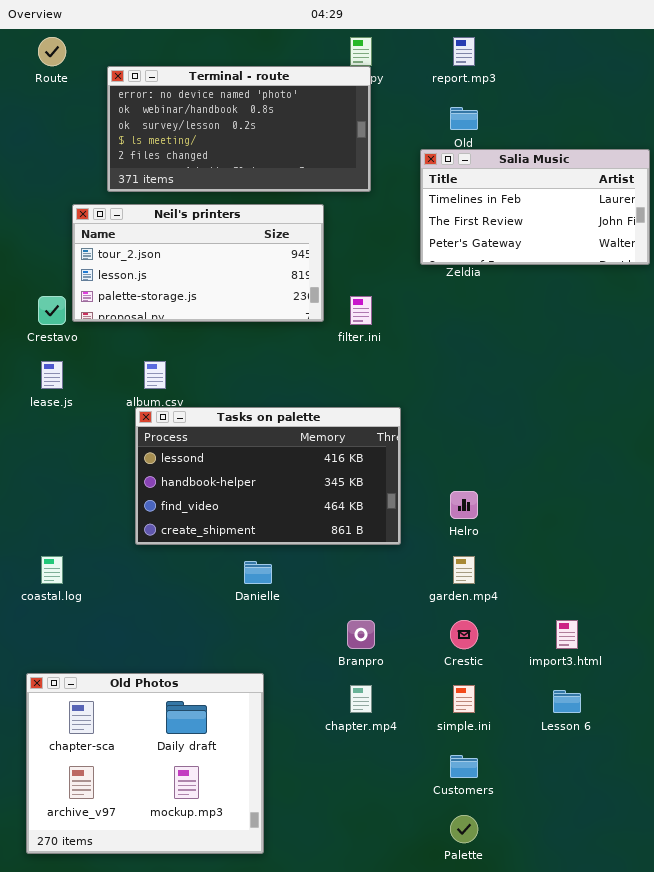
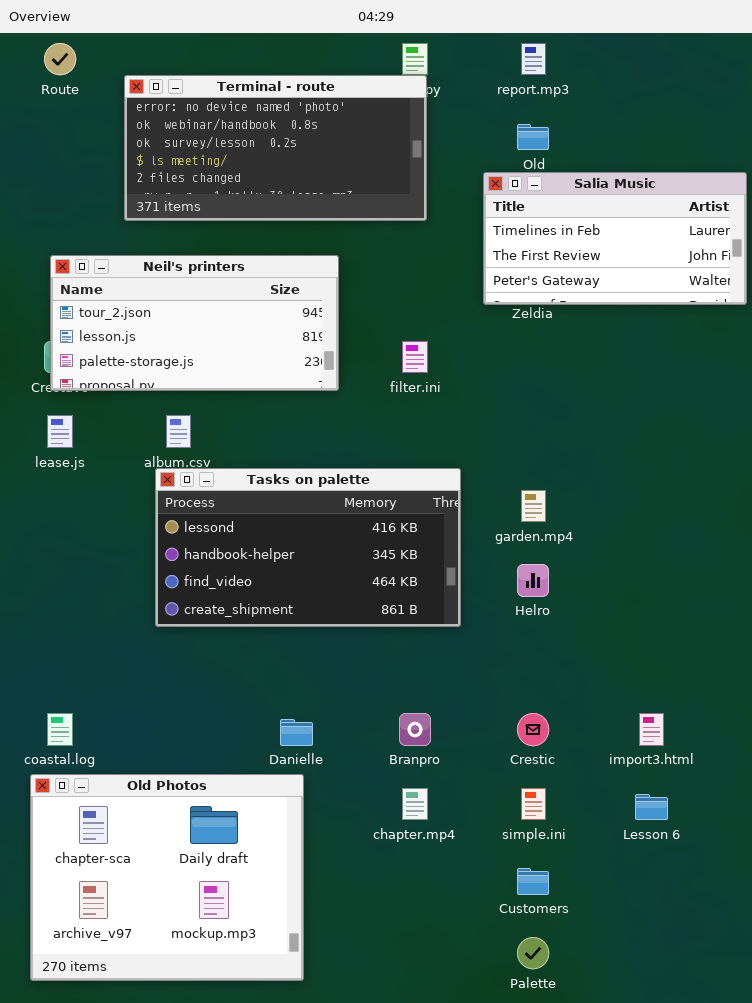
Neil's printers: [72,204,324,322] -> [50,255,339,391], moved
coastal.log: [41,556,63,584] -> [47,713,73,746], moved
garden.mp4: [453,556,475,584] -> [521,490,546,522], moved
Danielle: [244,561,272,584] -> [280,719,313,746], moved

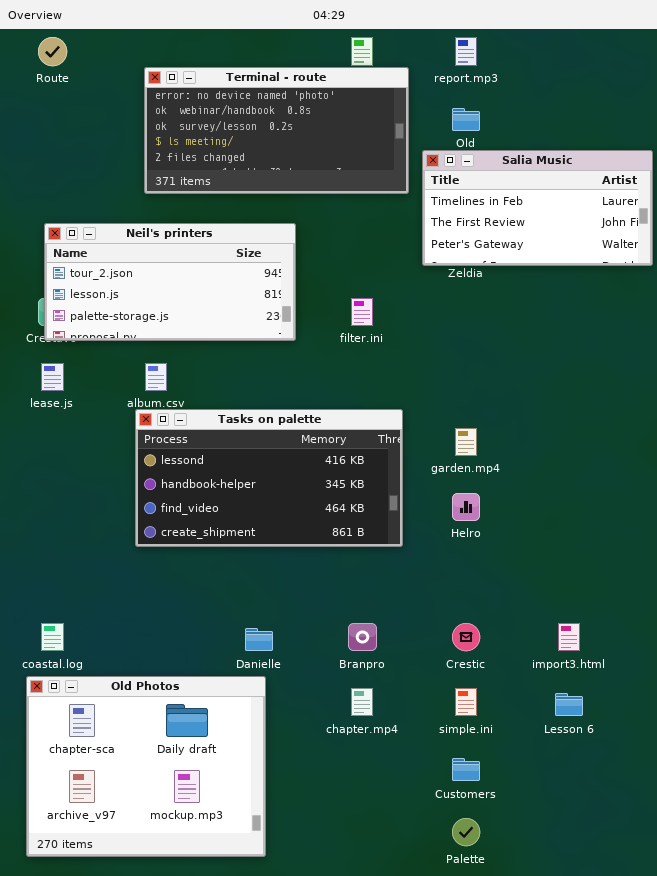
Terminal - route: [124,75,427,221] -> [144,67,409,194], moved

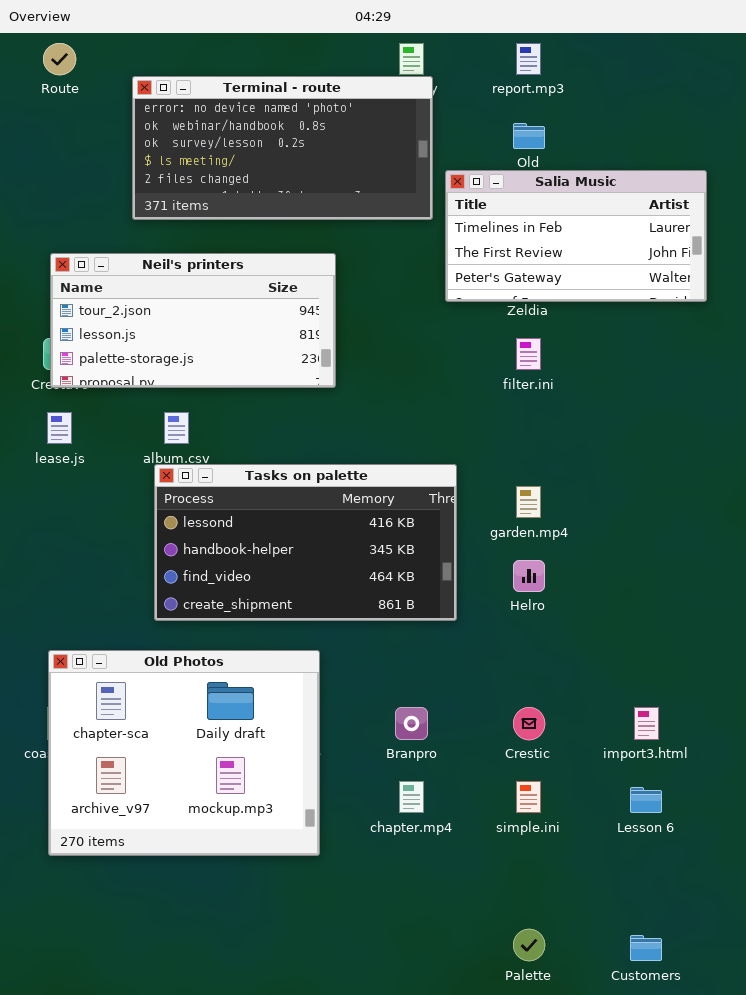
Terminal - route: [144,67,409,194] -> [132,76,433,220], moved
Salia Music: [422,150,653,266] -> [445,170,707,302], moved
filter.ini: [351,298,373,326] -> [516,338,541,370], moved
Old Photos: [26,676,266,857] -> [48,650,320,856], moved
Customers: [452,758,480,781] -> [630,935,662,961], moved

